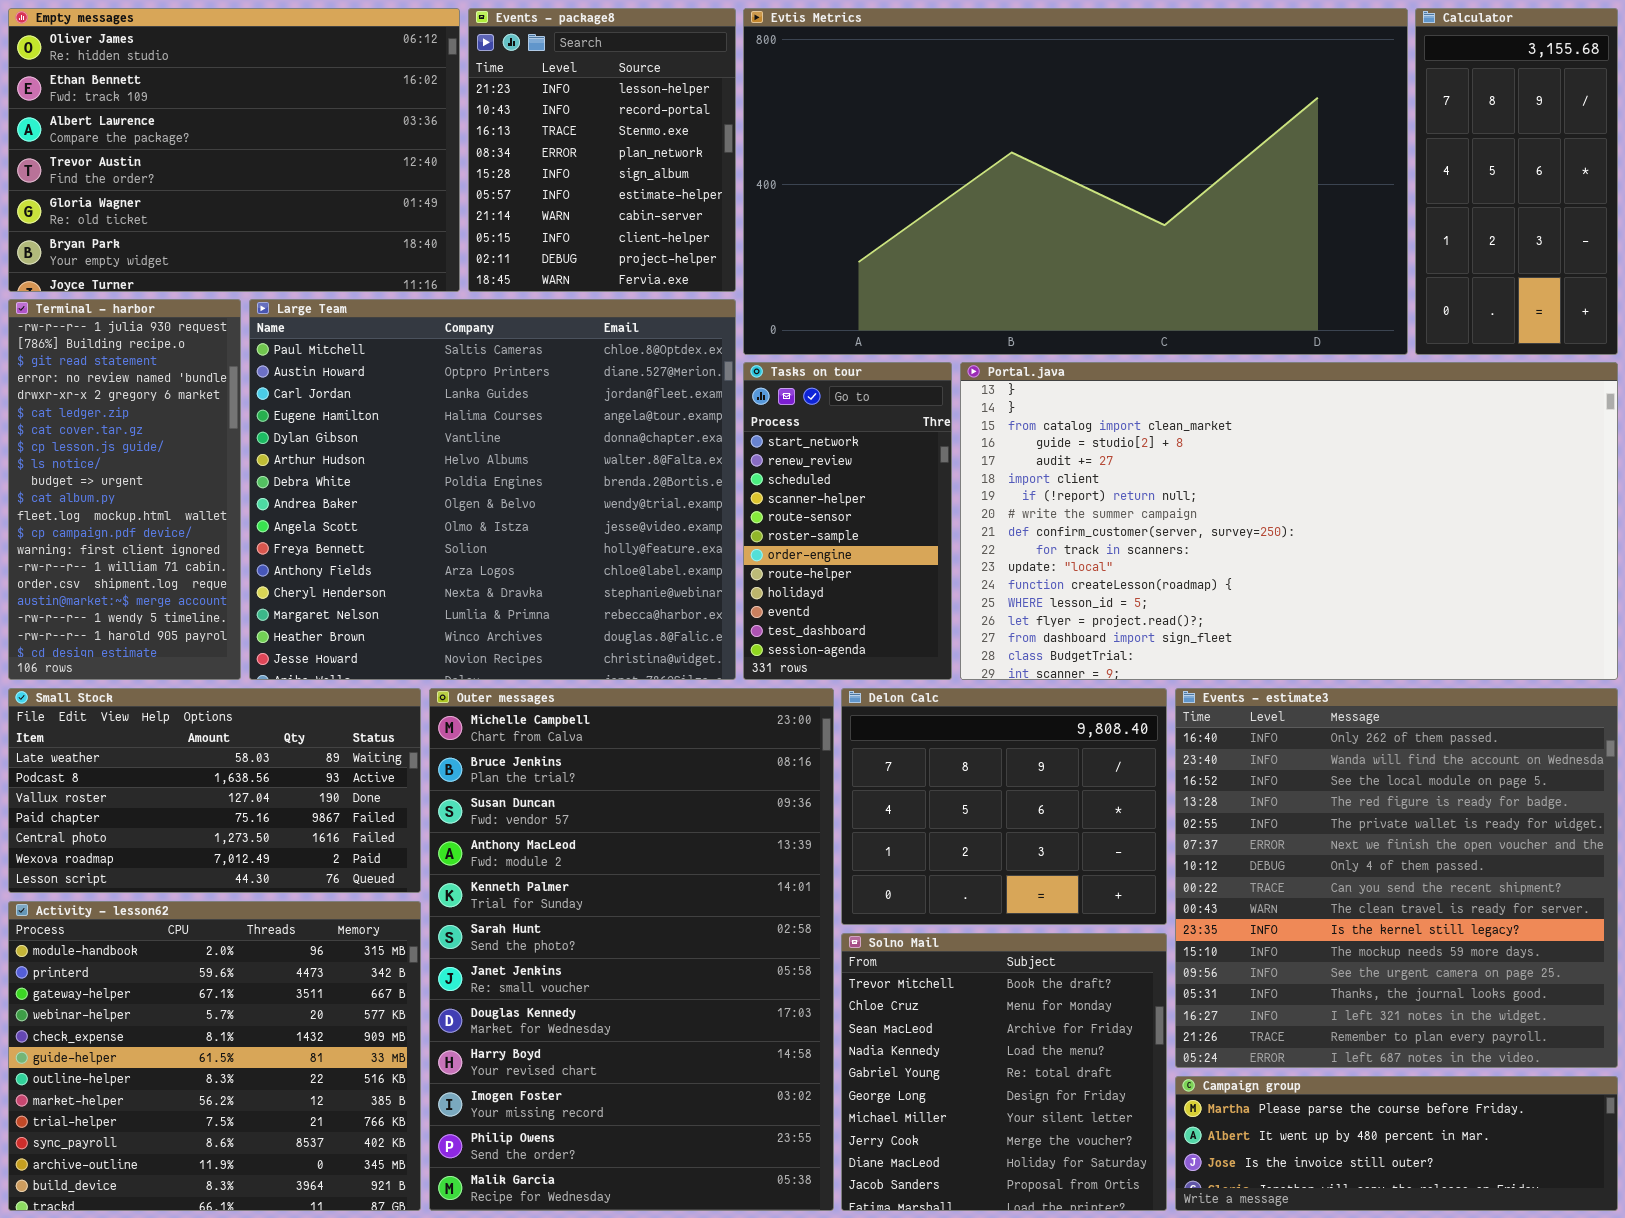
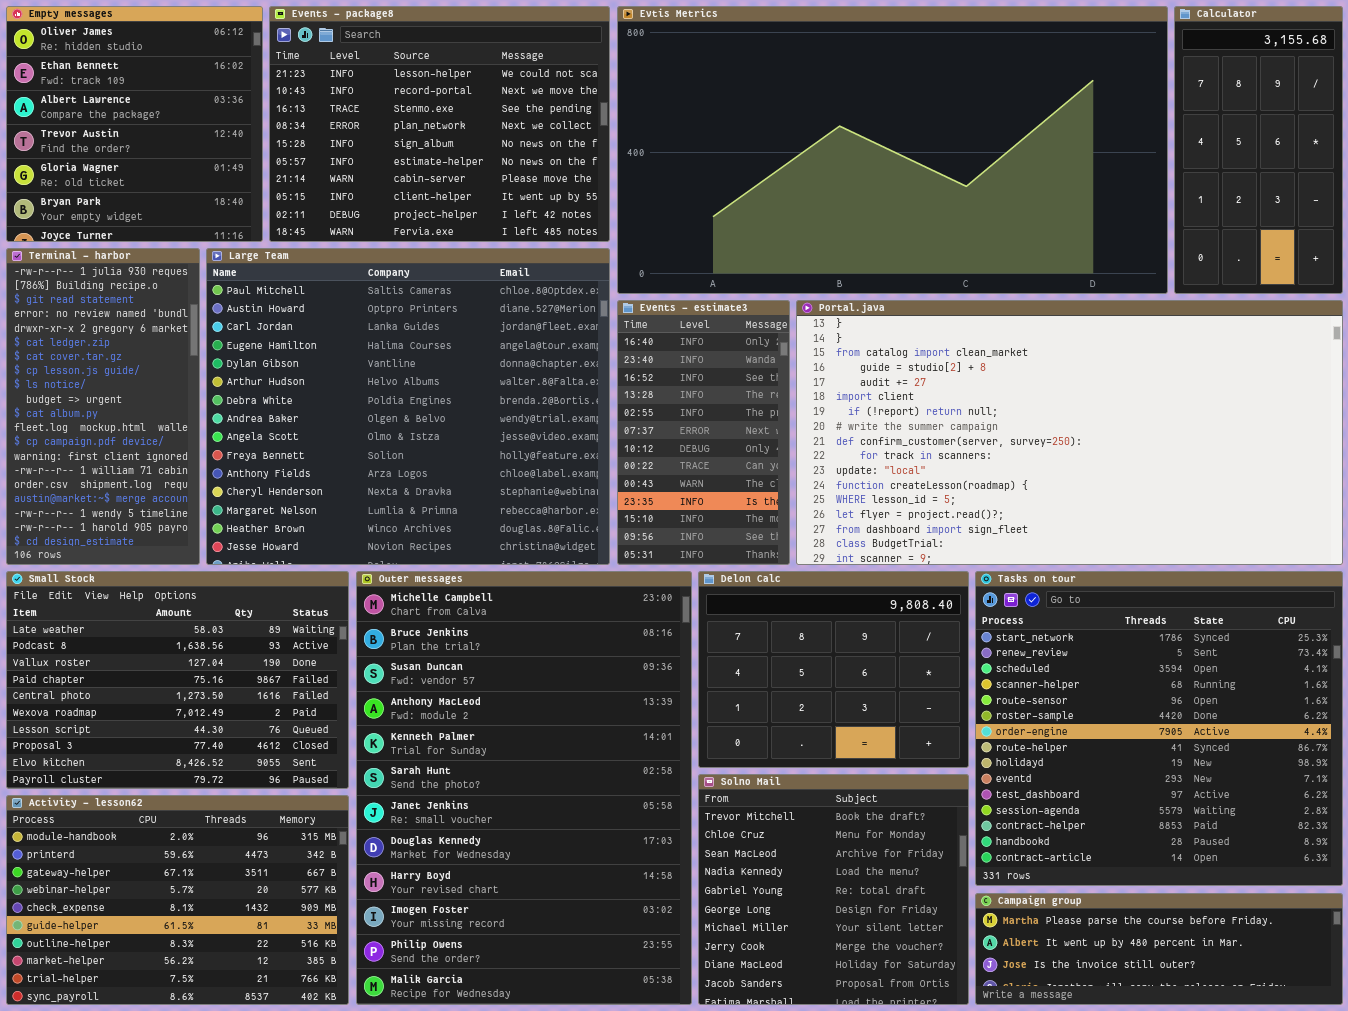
Empty messages: [8,8,460,292] -> [6,6,263,242], resized
Events - package8: [468,8,736,292] -> [269,6,610,242], resized
Tasks on tour: [743,362,952,680] -> [975,571,1343,886], moved, resized
Small Stock: [8,688,421,893] -> [6,571,349,789], resized
Events - estimate3: [1175,688,1618,1068] -> [617,300,790,565], moved, resized
Activity - lesson62: [8,901,421,1211] -> [6,795,349,1005], resized

